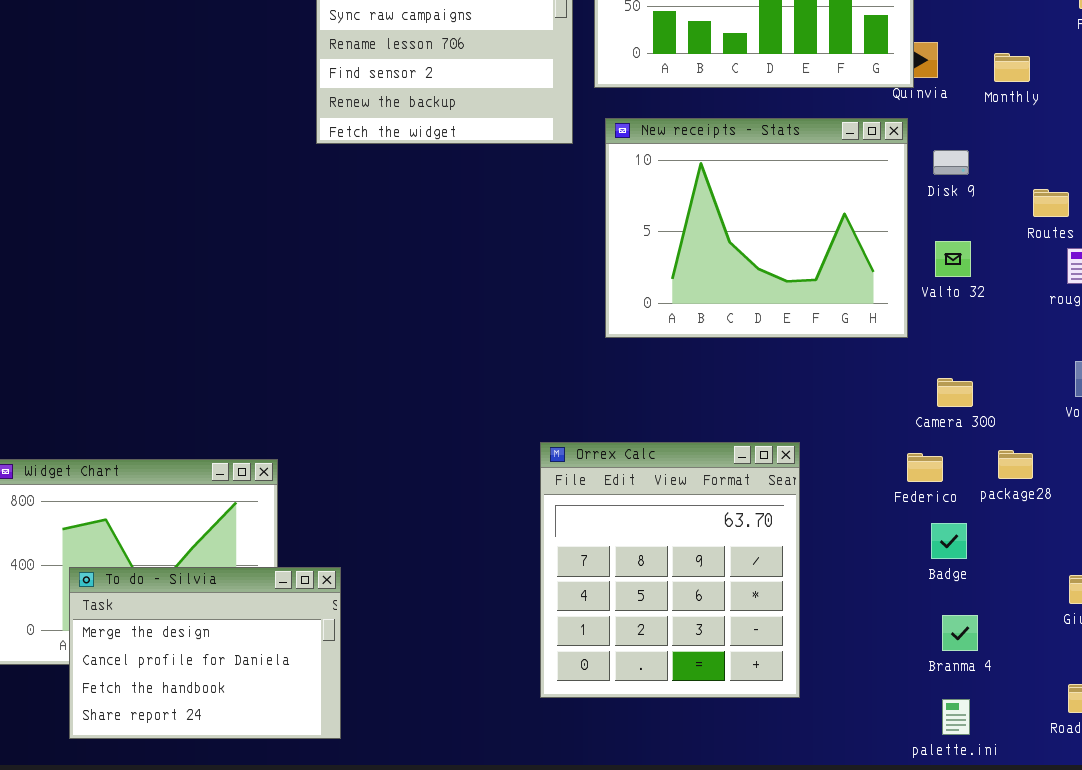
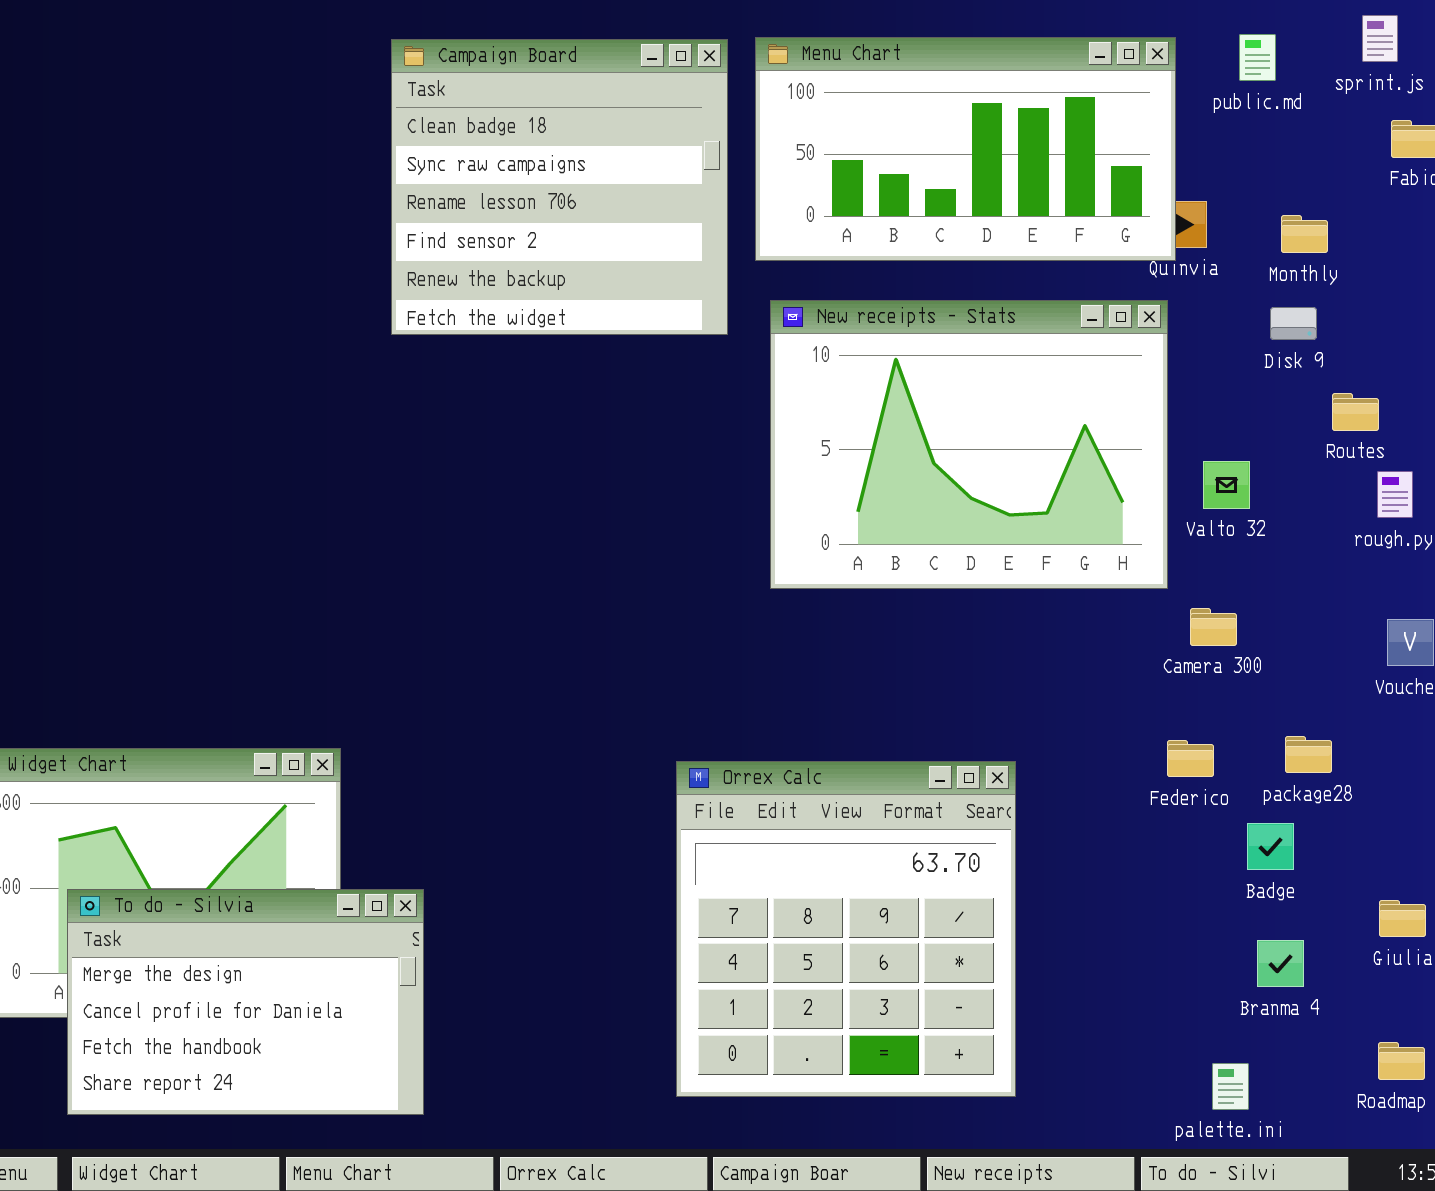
Disk 9: [933,150,969,175] -> [1270,307,1317,340], moved
Camera 300: [937,378,973,407] -> [1190,608,1237,646], moved
Orrex Calc: [540,442,800,698] -> [676,761,1016,1097], moved
Badge: [931,523,967,559] -> [1247,823,1294,870], moved
Branma 4: [942,615,978,651] -> [1257,940,1304,987], moved

